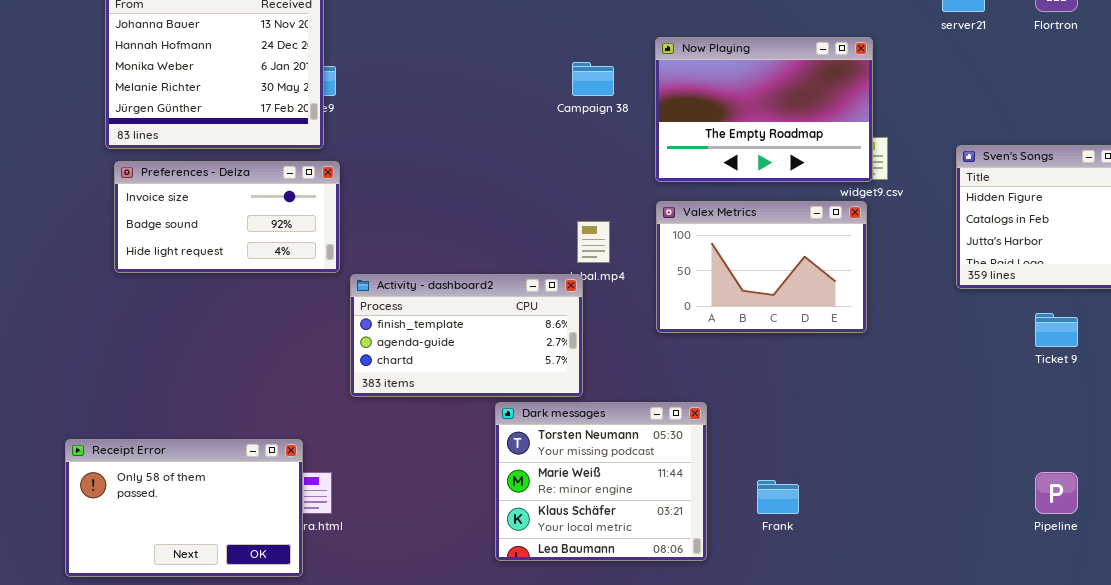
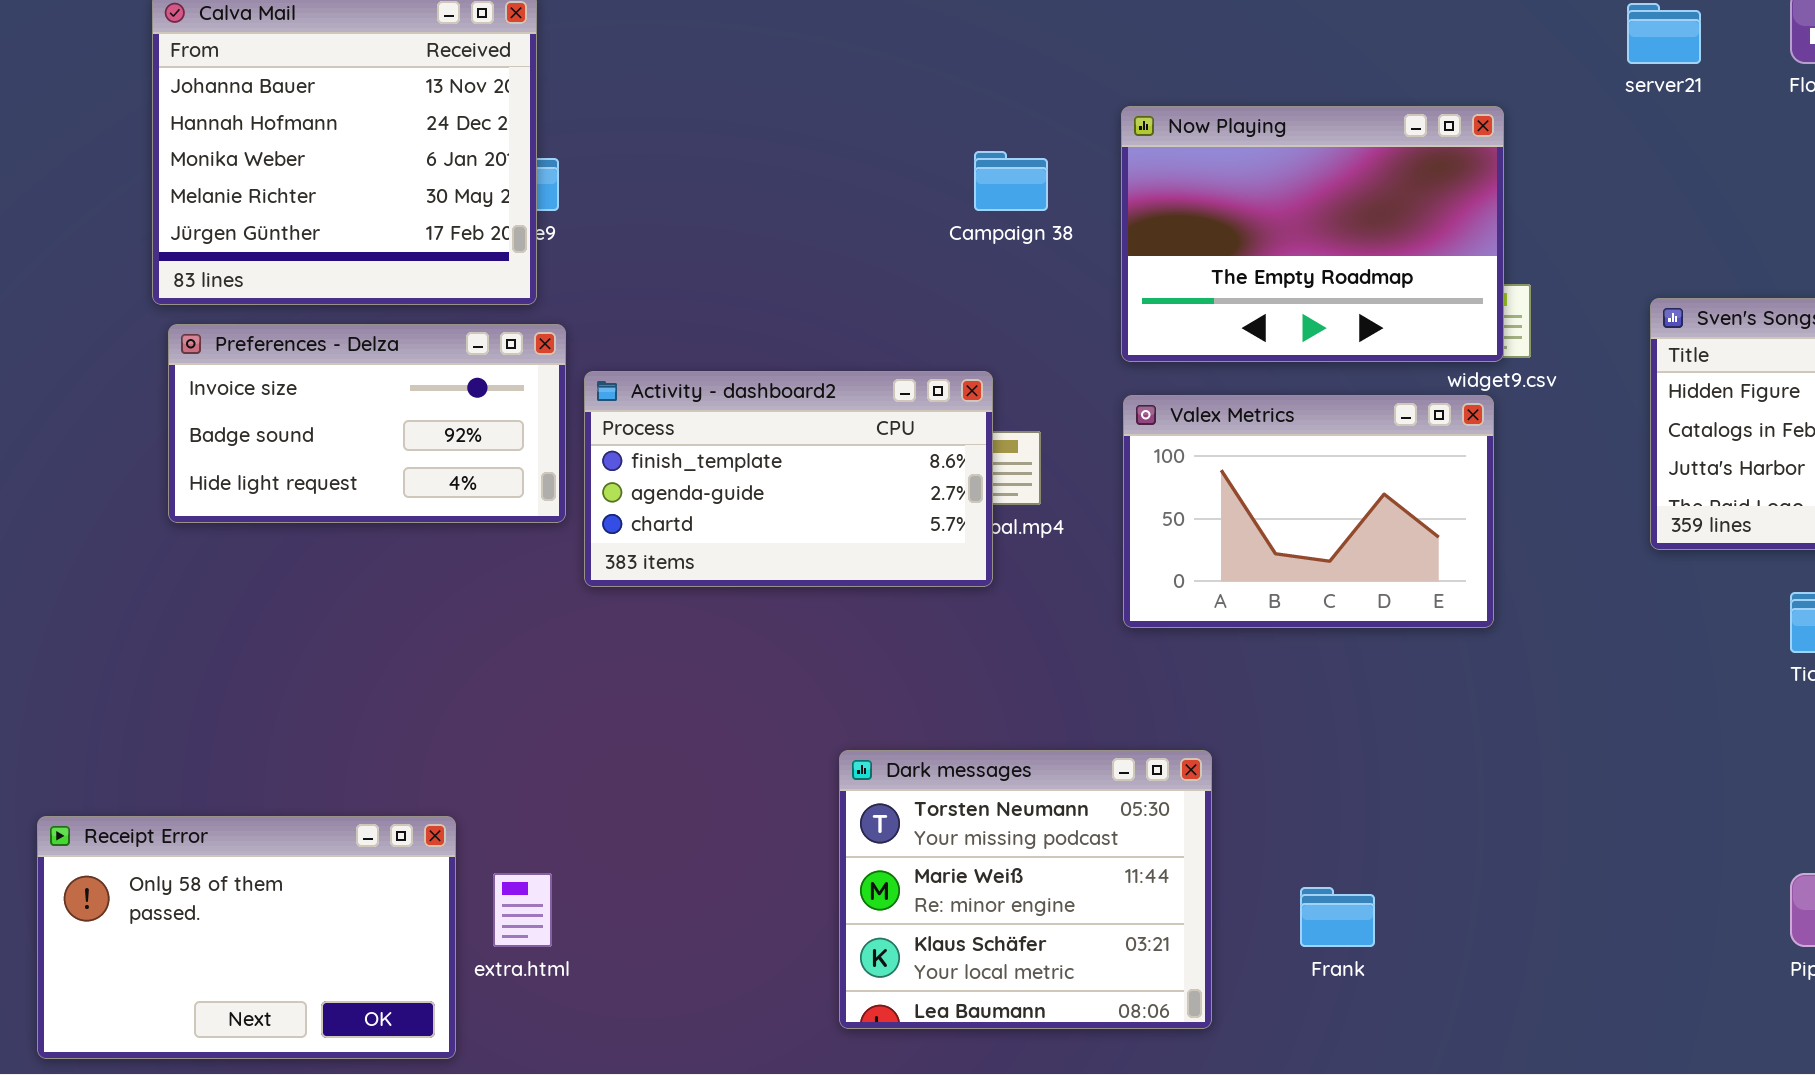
Activity - dashboard2: [350,274,583,397] -> [584,371,993,587], moved
Receipt Error: [65,439,303,577] -> [37,816,456,1059], moved

